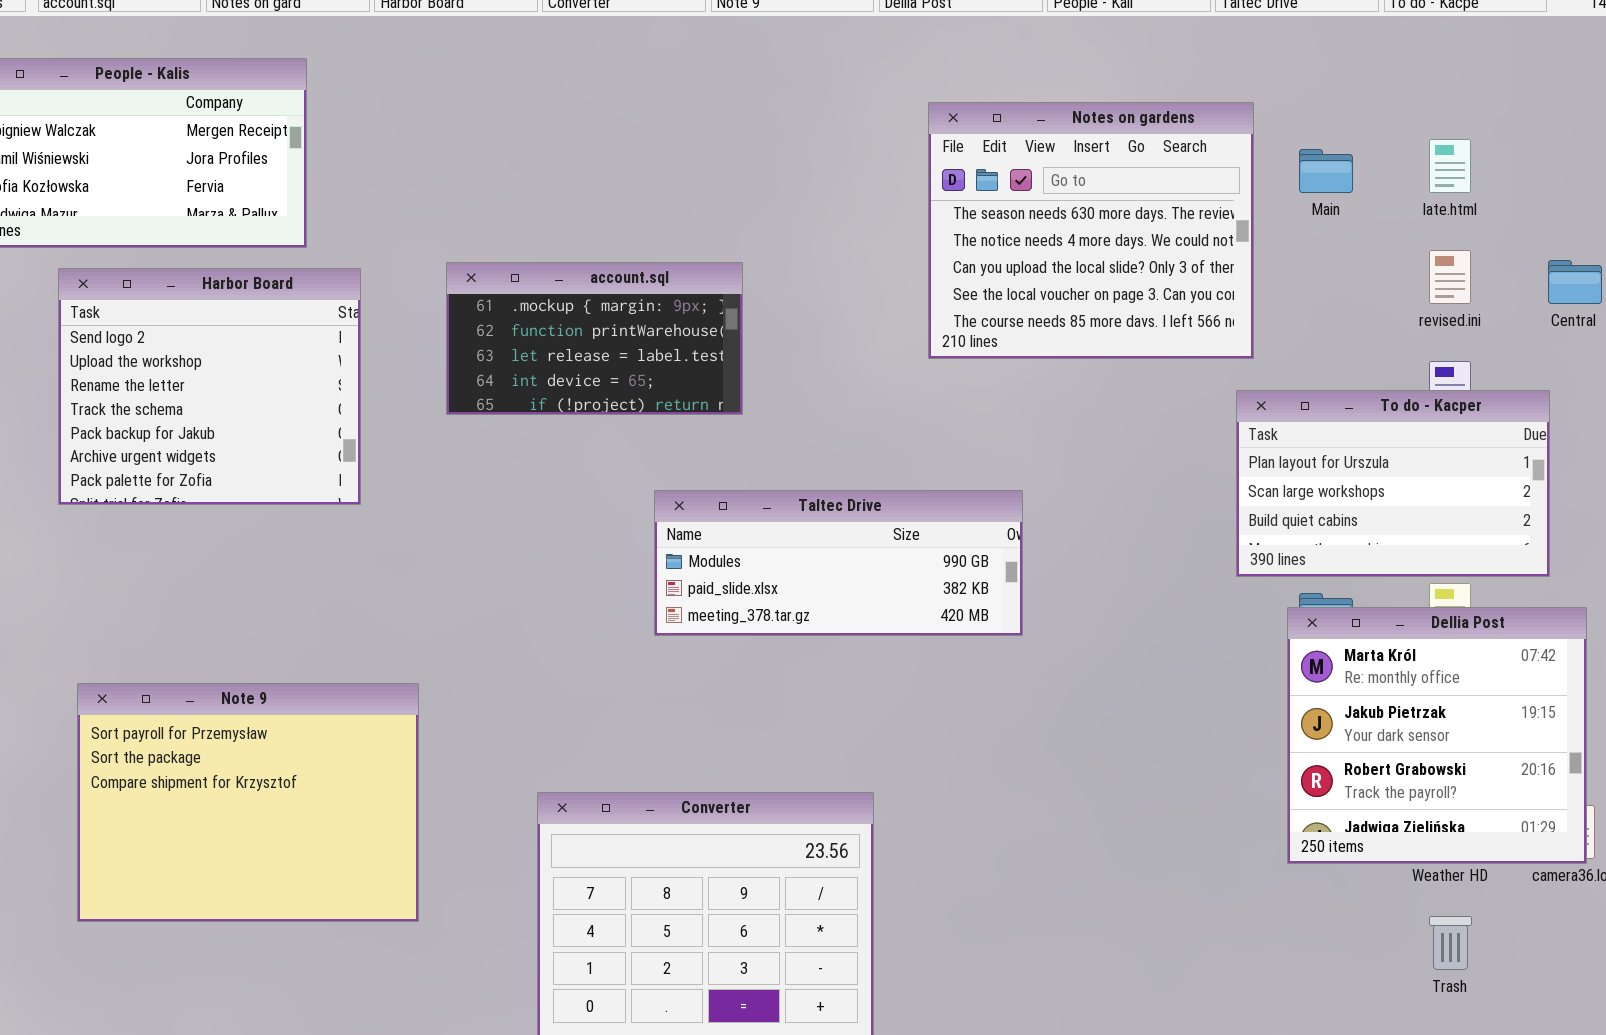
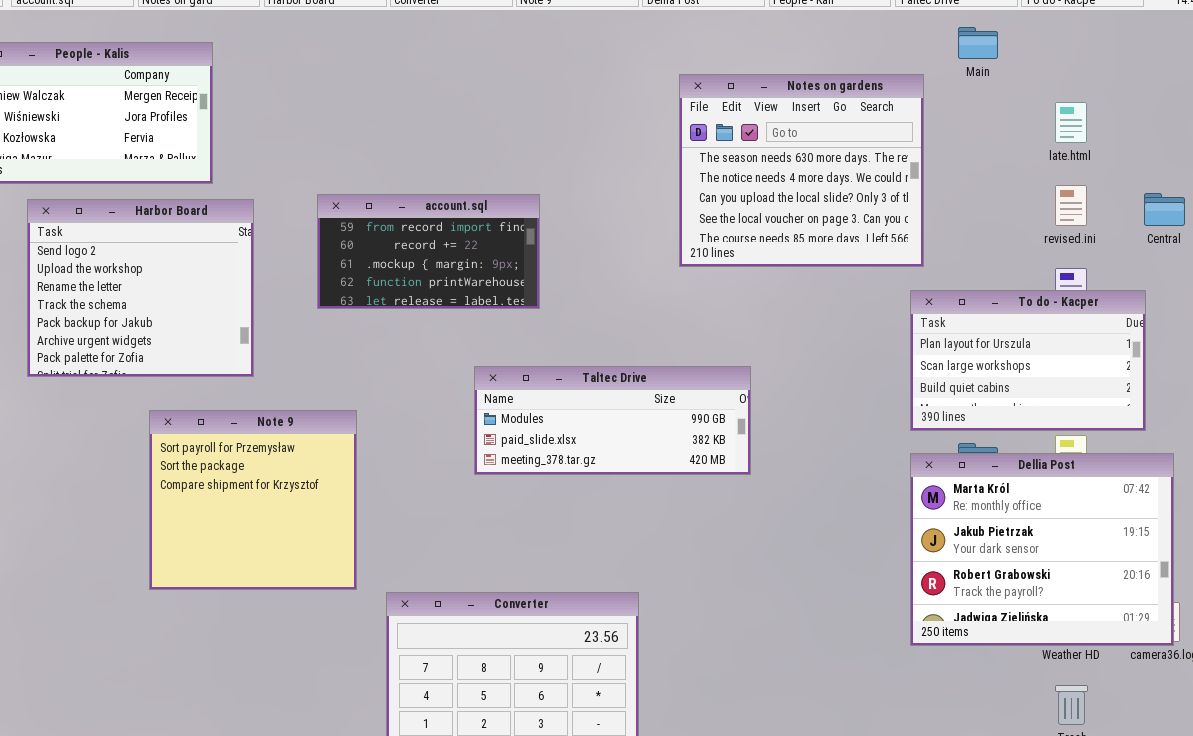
Main: [1299,149,1353,193] -> [958,27,998,59], moved
account.sql: [446,262,743,415] -> [317,194,540,309], scrolled up 2 rows
Dellia Post: [1287,607,1587,864] -> [910,453,1174,646], resized
Note 9: [77,683,419,922] -> [149,410,357,590], moved, resized

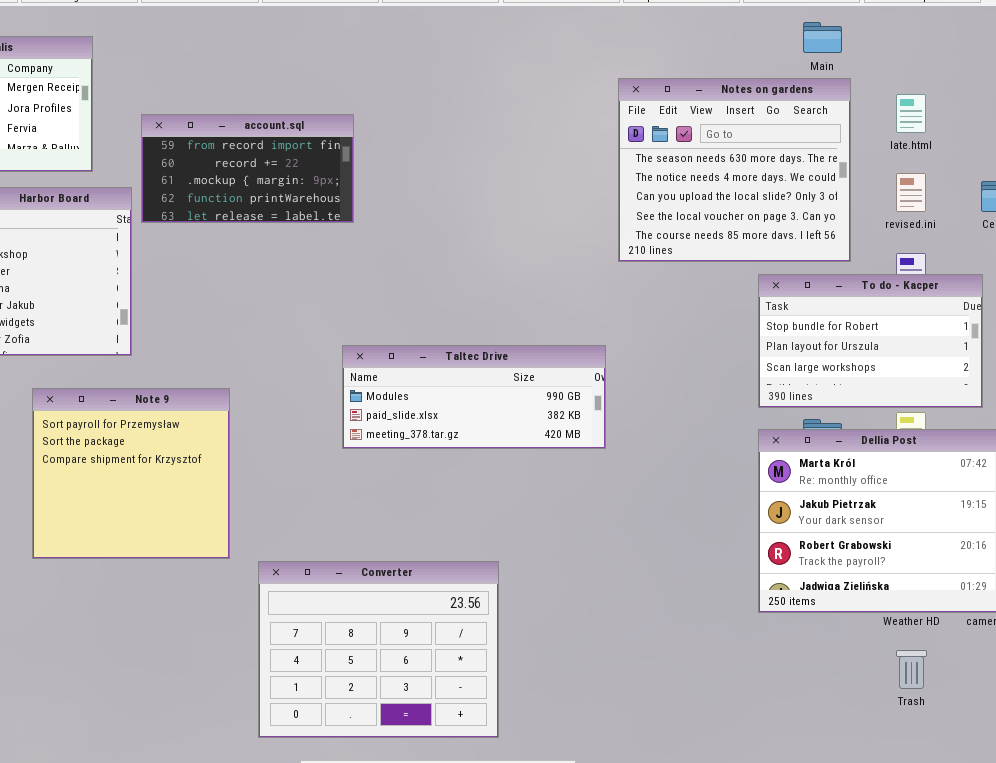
Notes on gardens: [679,74,924,267] -> [618,78,851,262], moved
account.sql: [317,194,540,309] -> [141,114,354,223], moved
To do - Kacper: [910,290,1146,431] -> [758,274,983,408], scrolled up 1 row

